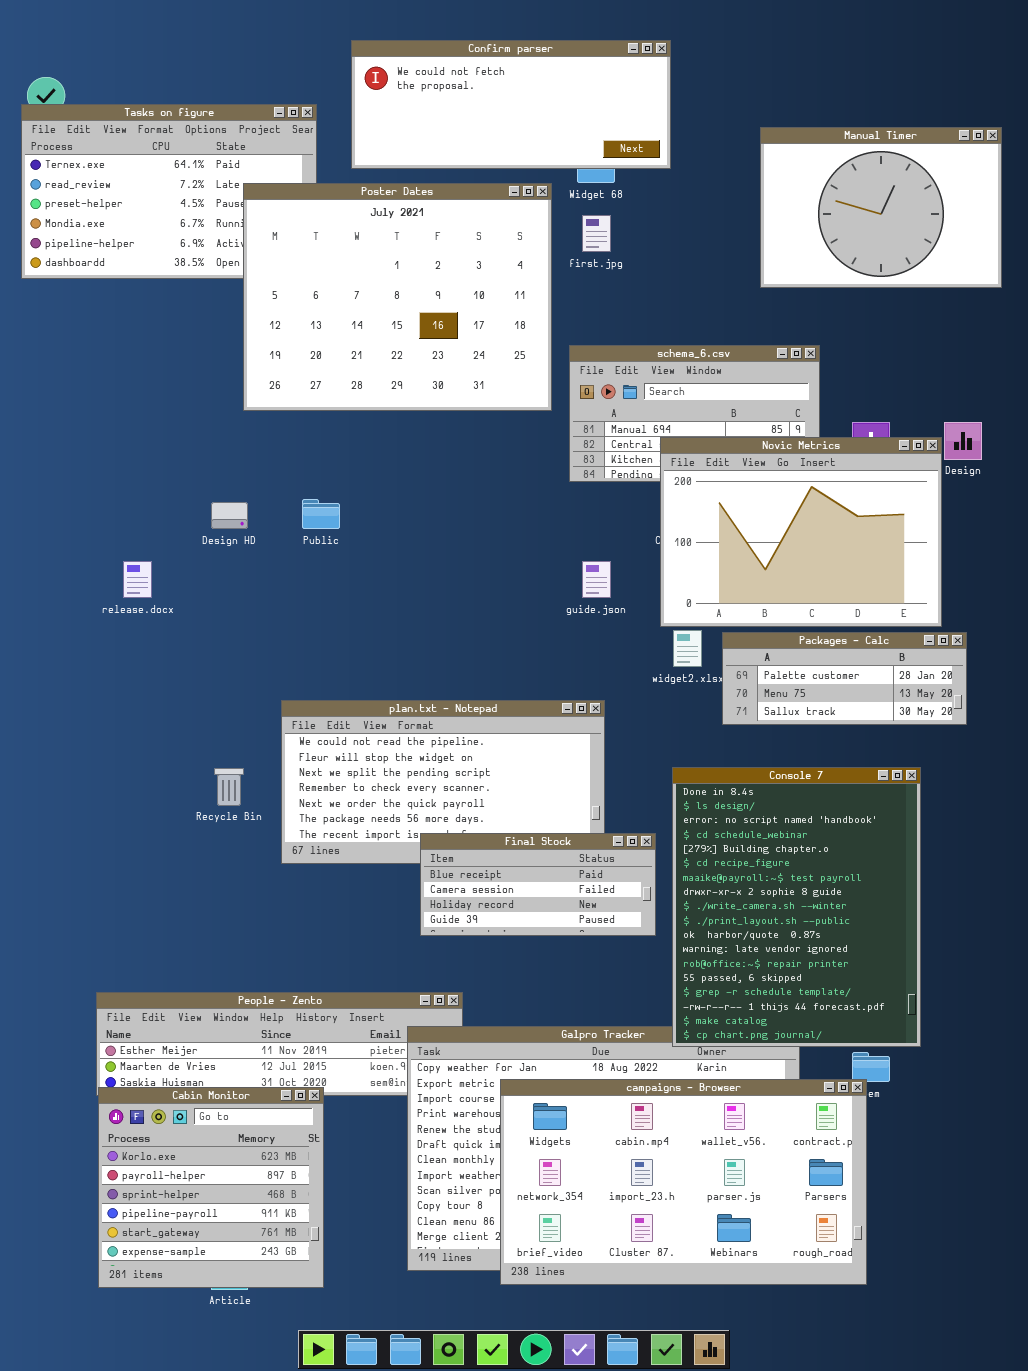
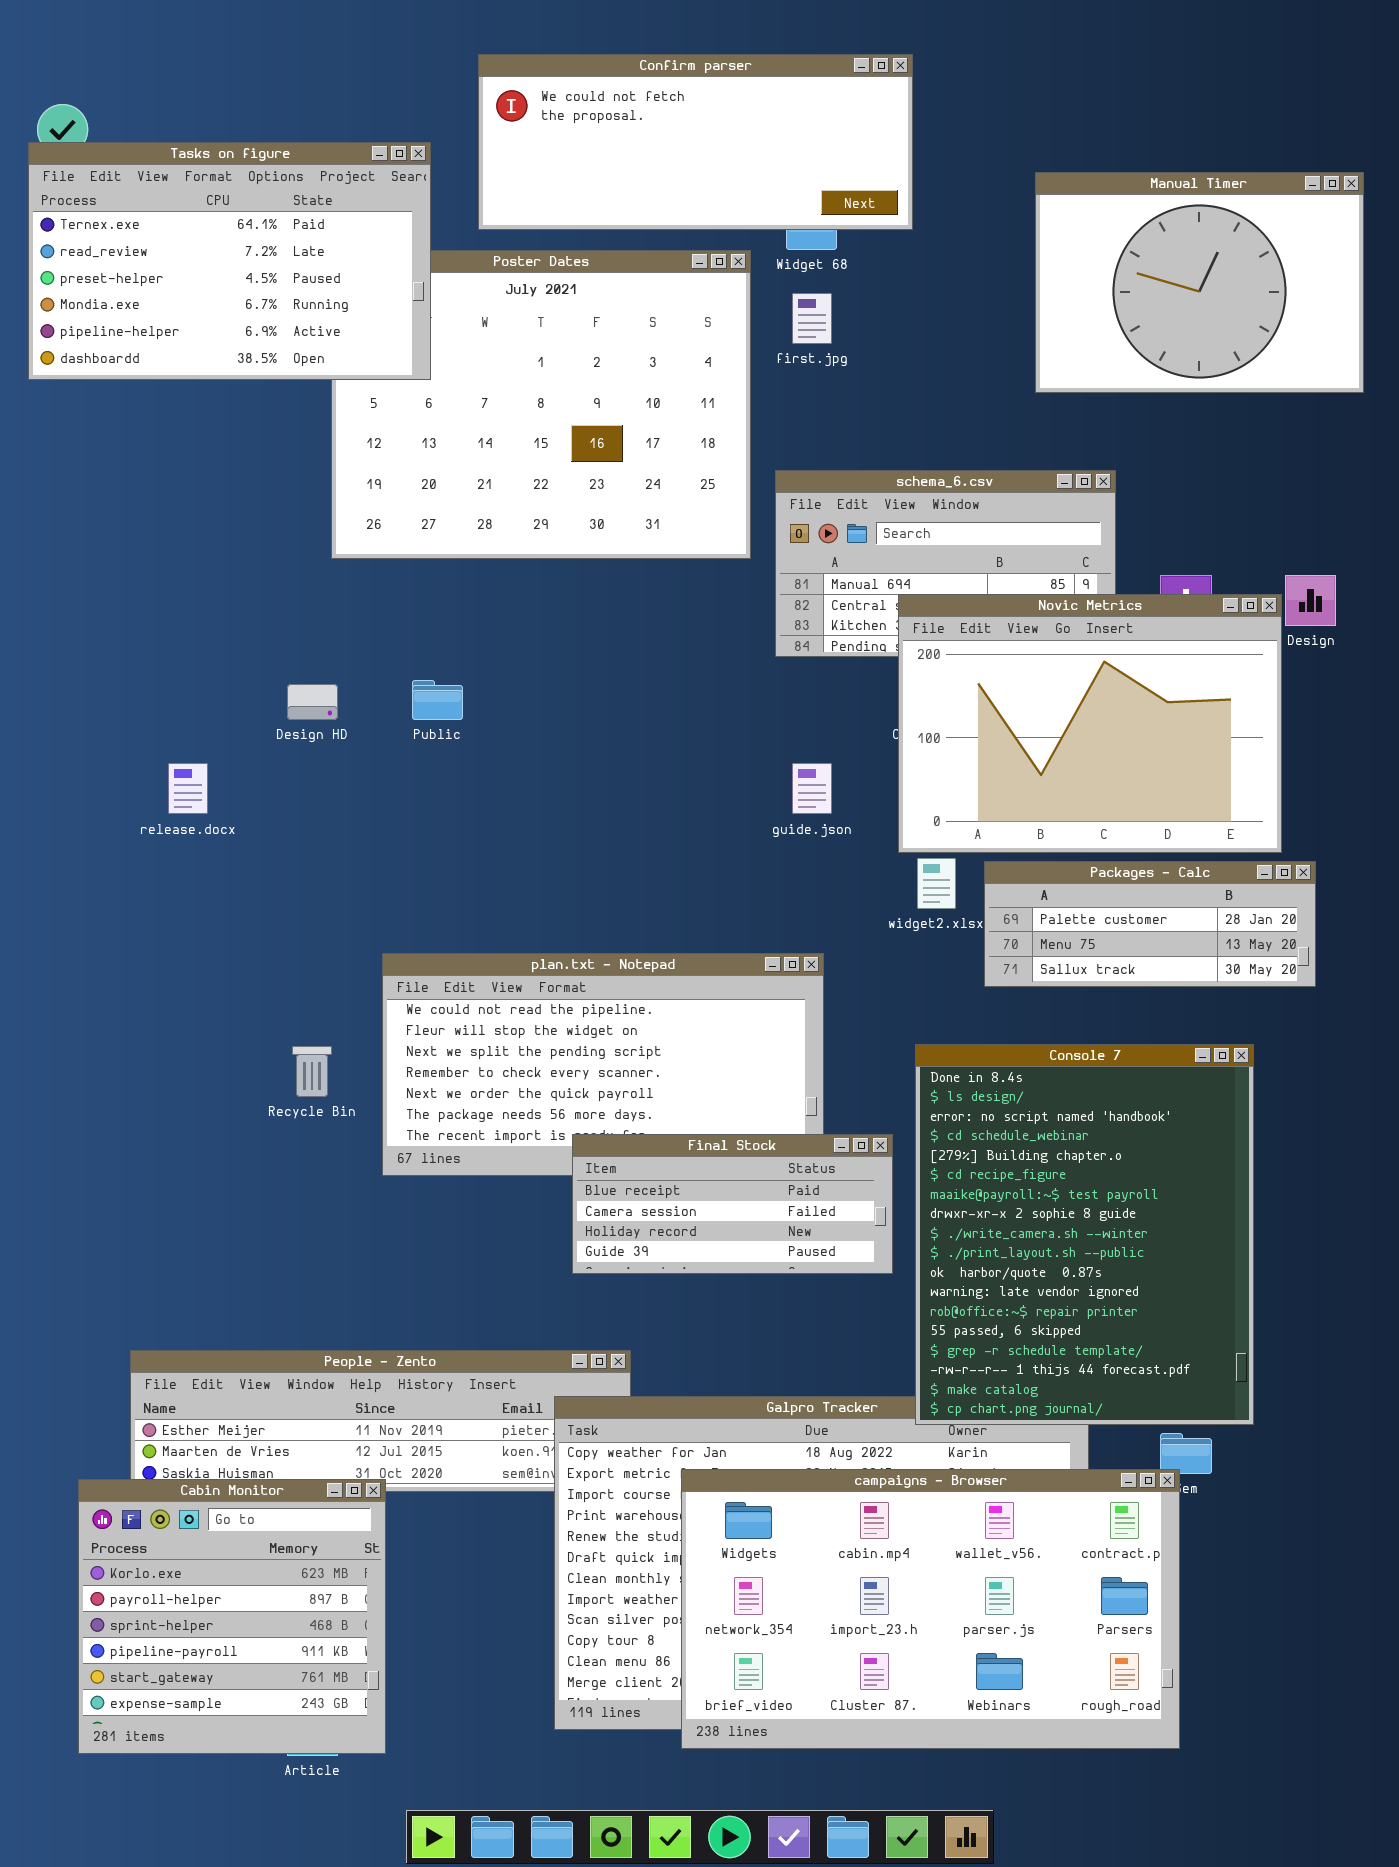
Tasks on figure: [21,104,317,279] -> [28,142,431,380], raised
Cabin Monitor: [98,1087,324,1288] -> [78,1479,386,1754], moved

